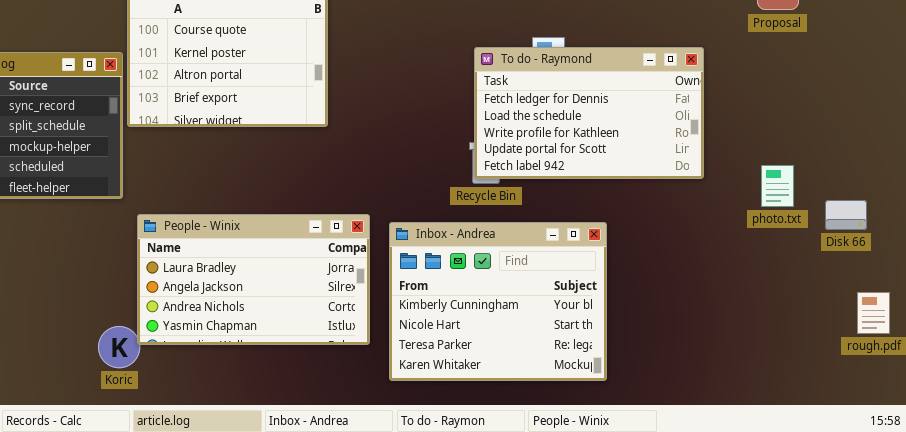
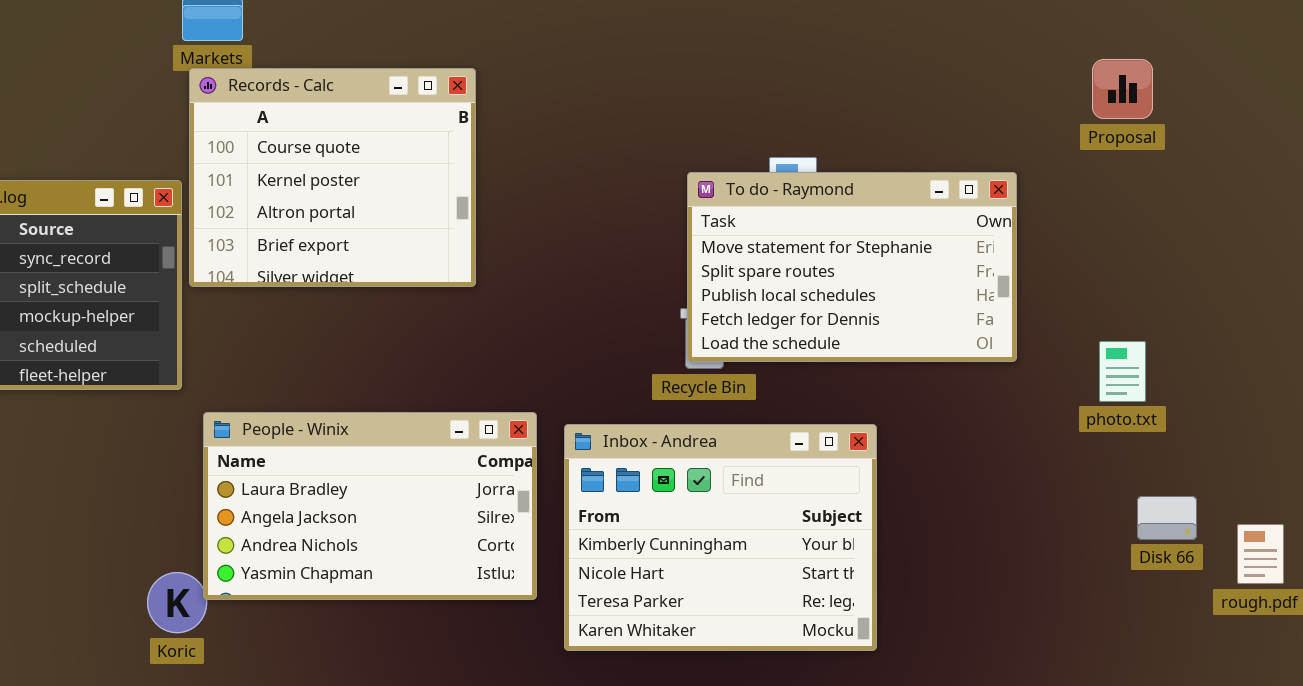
To do - Raymond: [474,47,704,179] -> [687,172,1017,362], scrolled up 3 rows
Disk 66: [825,200,867,230] -> [1137,496,1197,540], moved

